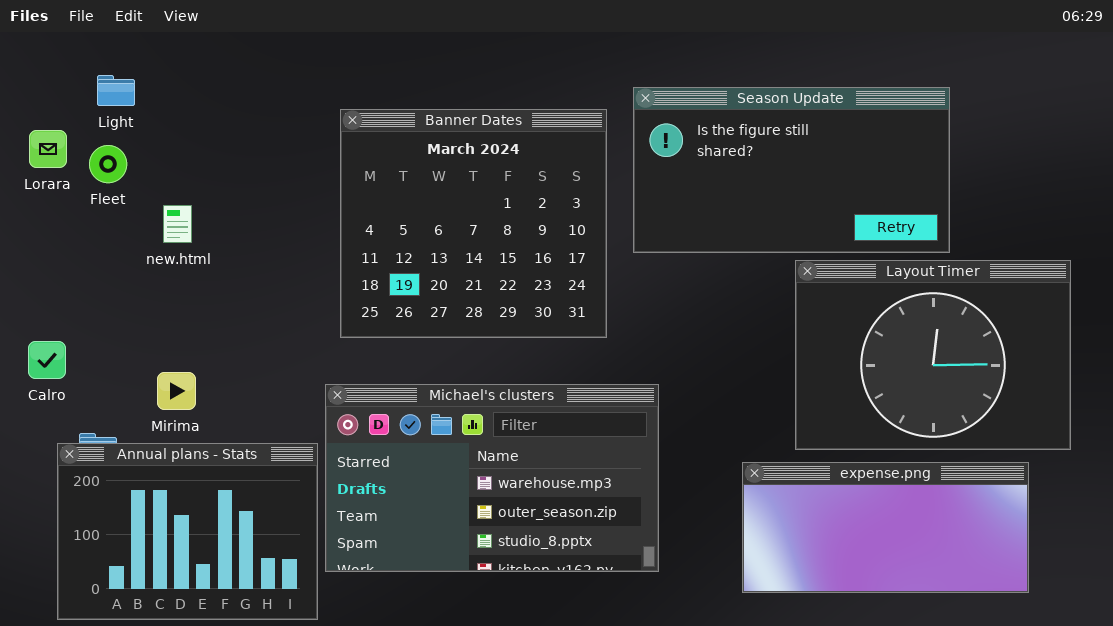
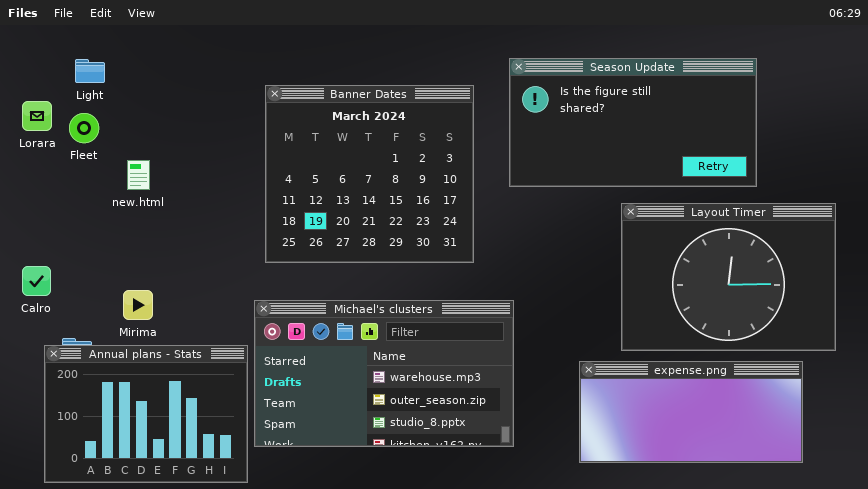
Season Update: [633,87,950,253] -> [509,58,757,187], moved

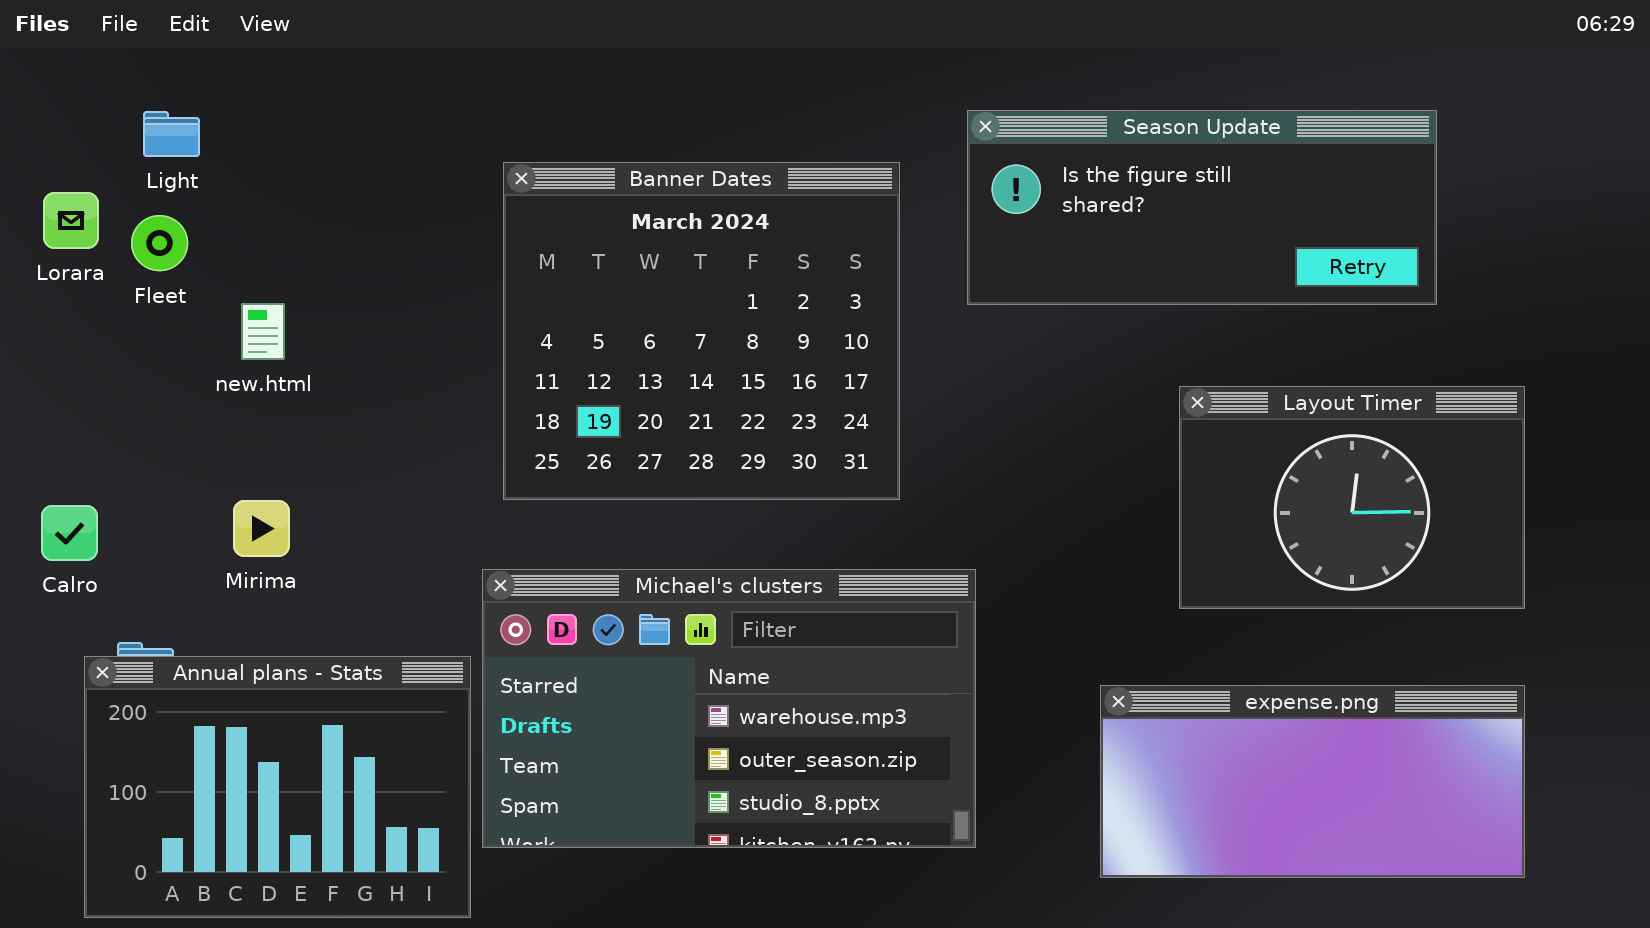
Season Update: [509,58,757,187] -> [967,110,1437,305], resized
Layout Timer: [621,203,836,351] -> [1179,386,1525,609], resized
Mirima: [123,290,153,320] -> [233,500,290,557], moved

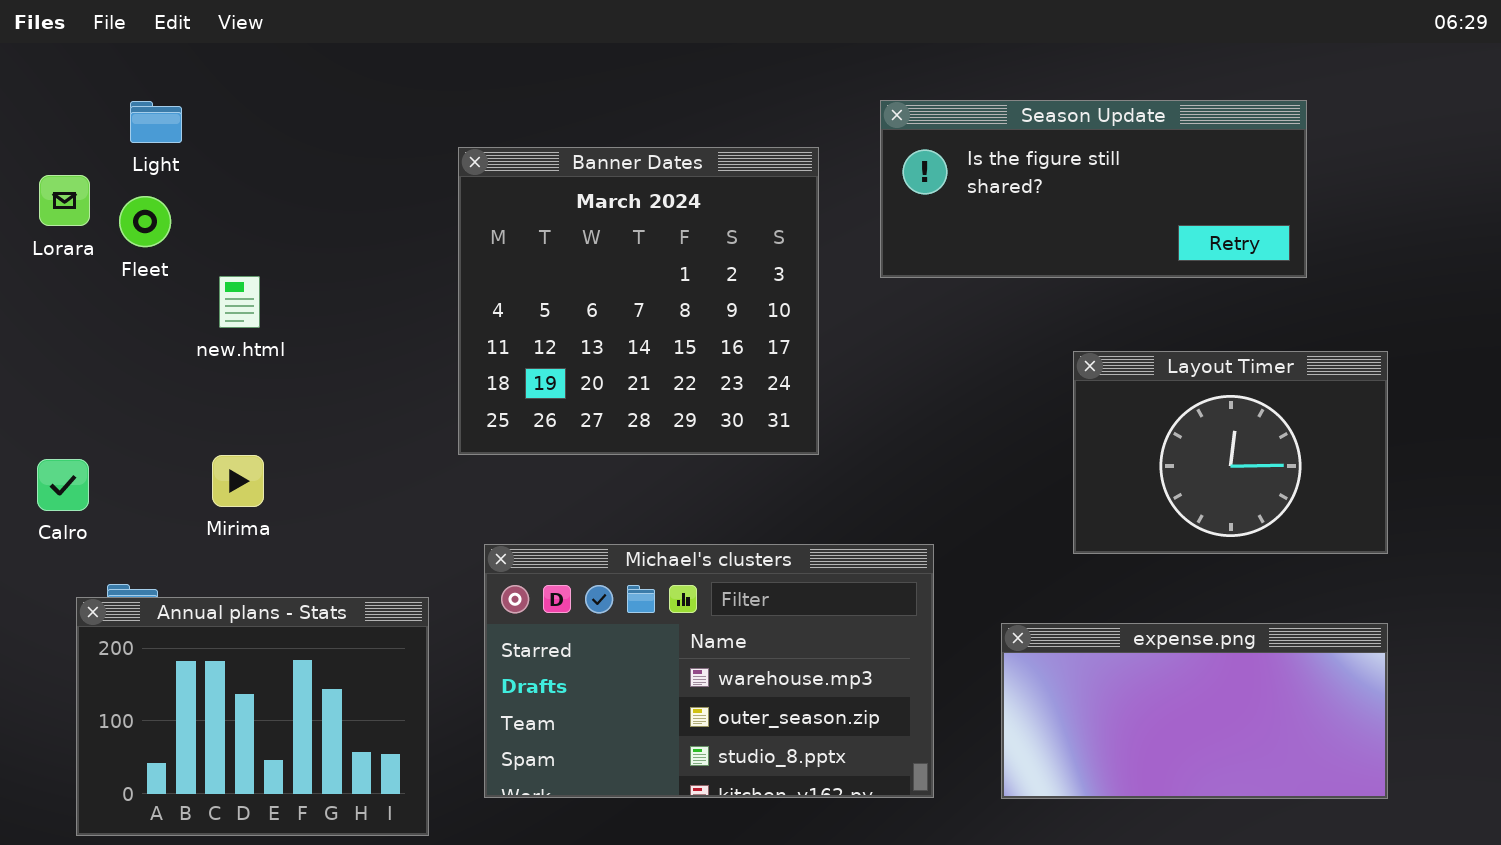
Michael's clusters: [482,569,976,848] -> [484,544,934,798], moved

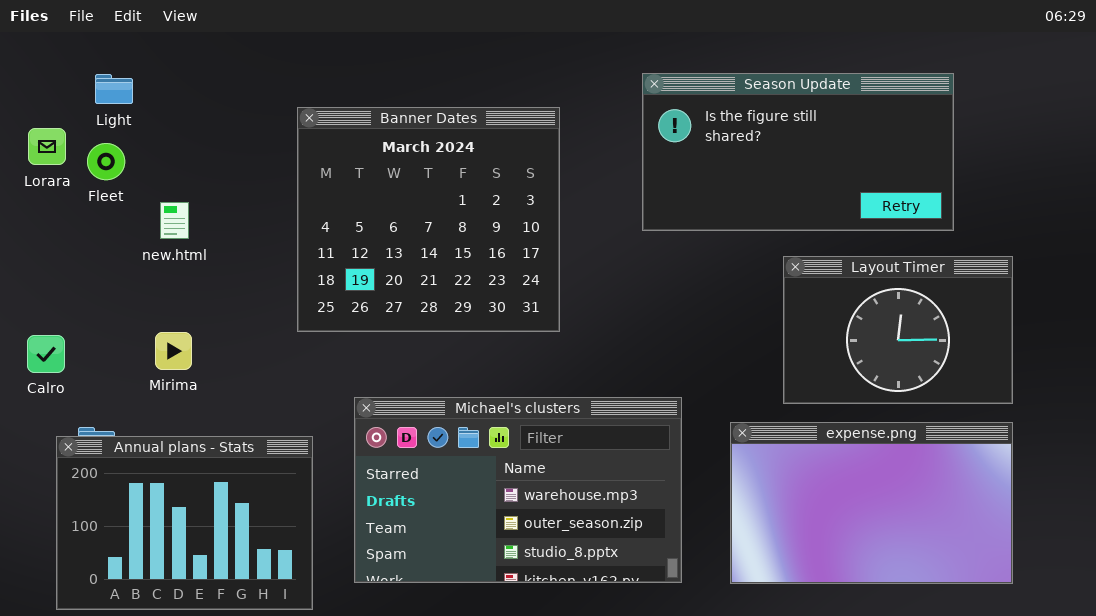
Season Update: [880,100,1307,278] -> [642,73,954,231], resized
Banner Dates: [458,147,819,455] -> [297,107,560,332], moved
expense.png: [1001,623,1388,799] -> [730,422,1013,584], resized

